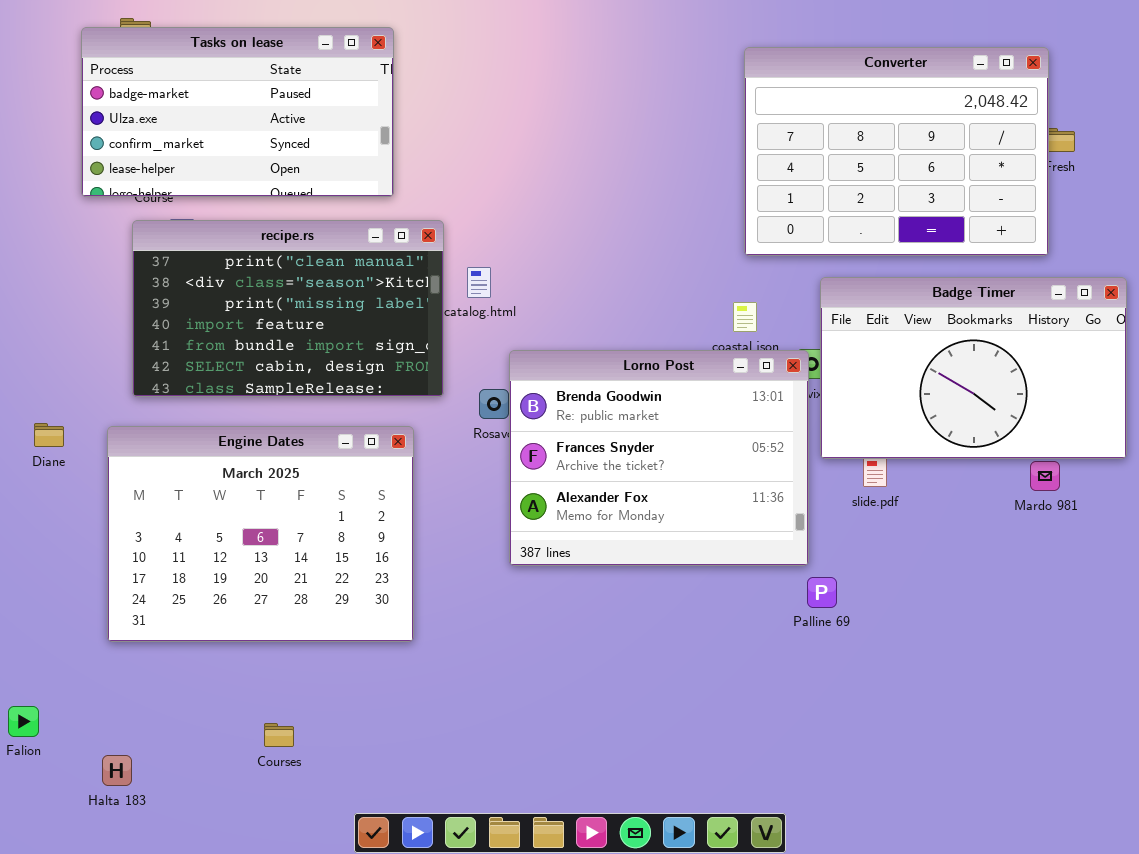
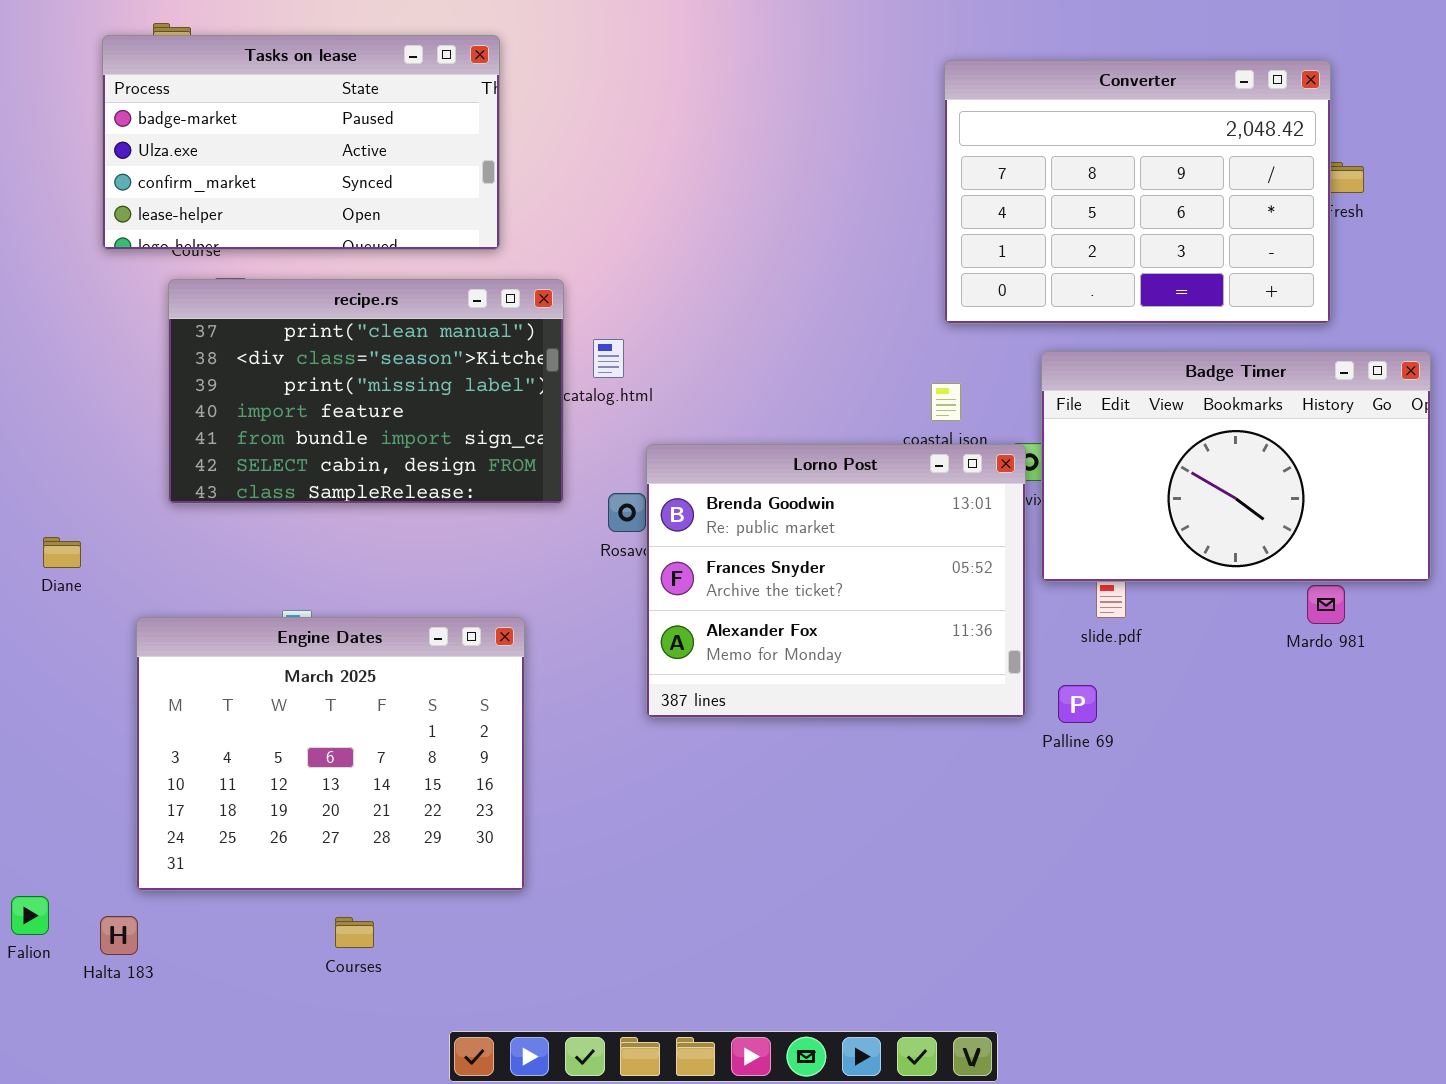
Engine Dates: [107,426,414,642] -> [136,617,525,891], moved
Palline 69: [807,577,837,608] -> [1058,685,1097,723], moved
Halta 183: [102,755,132,786] -> [100,916,138,955], moved

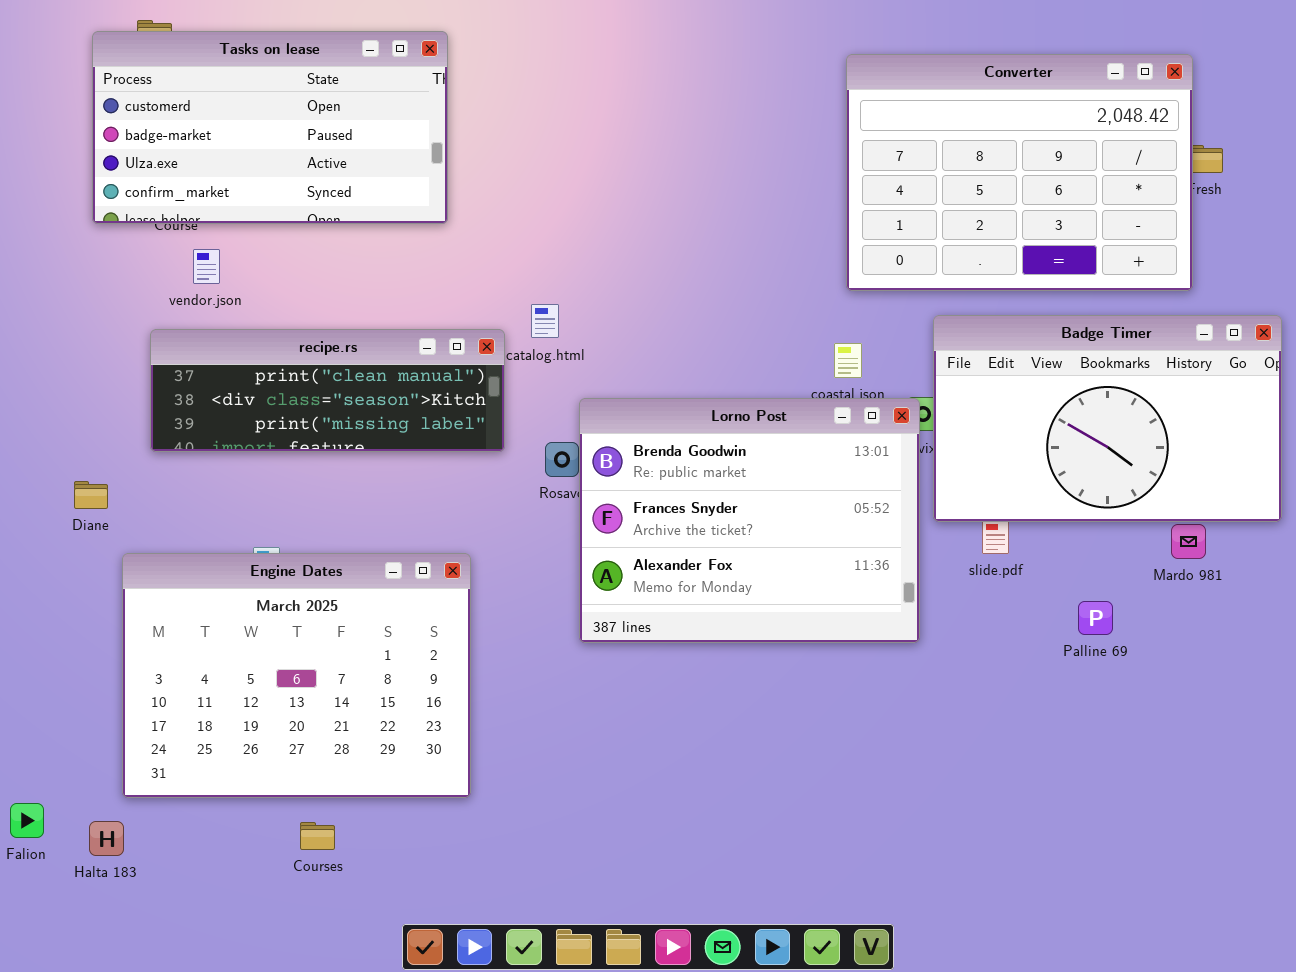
Tasks on lease: [102,35,500,250] -> [92,31,448,224], scrolled up 1 row
recipe.rs: [168,279,564,504] -> [150,329,505,452], resized
Diane: [43,537,81,568] -> [74,481,108,509], moved
Palline 69: [1058,685,1097,723] -> [1078,601,1113,635], moved

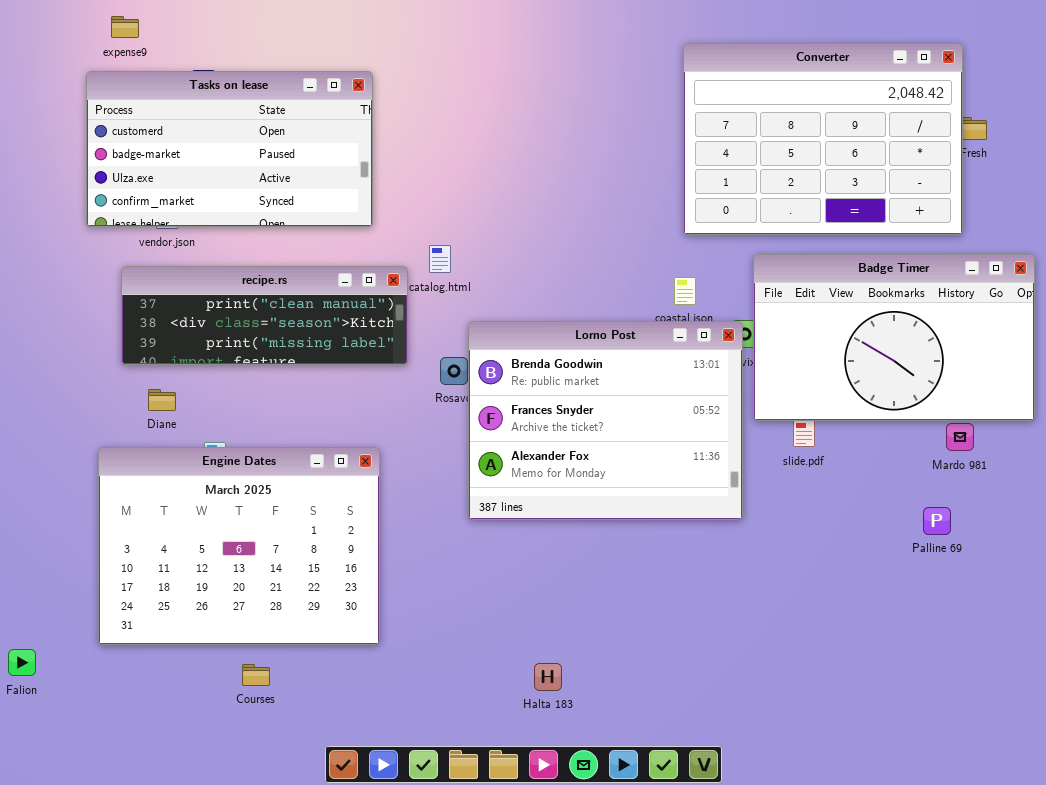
Tasks on lease: [92,31,448,224] -> [86,71,373,227], moved
Diane: [74,481,108,509] -> [148,389,176,411], moved
Palline 69: [1078,601,1113,635] -> [923,507,951,535], moved
Halta 183: [89,821,124,856] -> [534,663,562,691], moved

